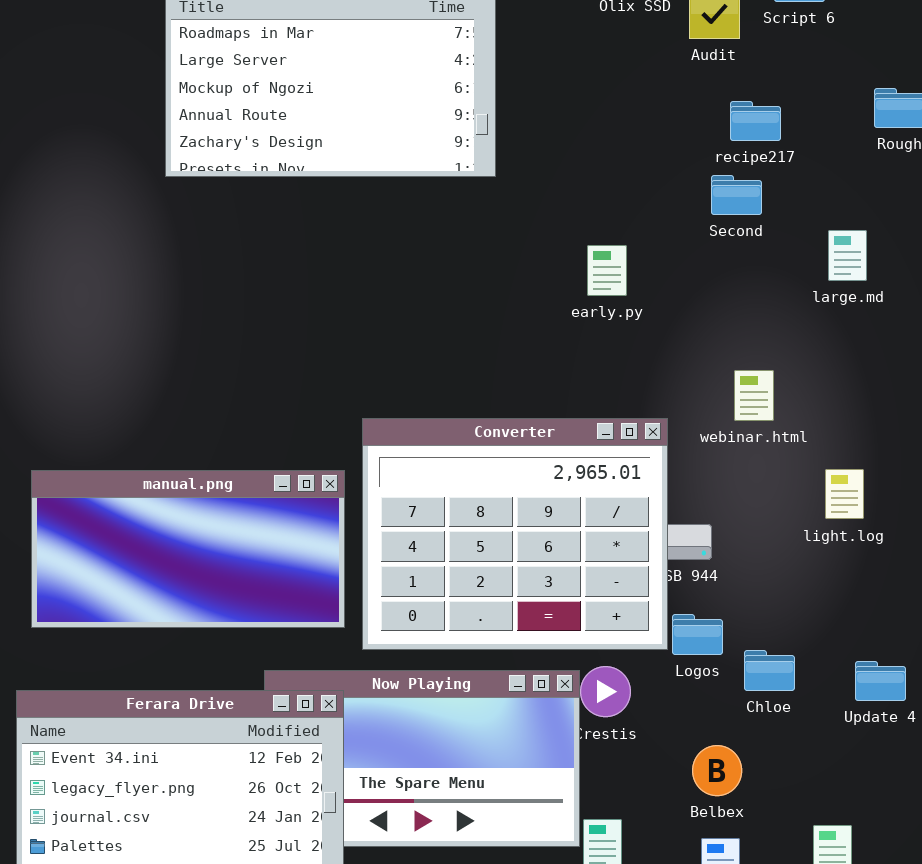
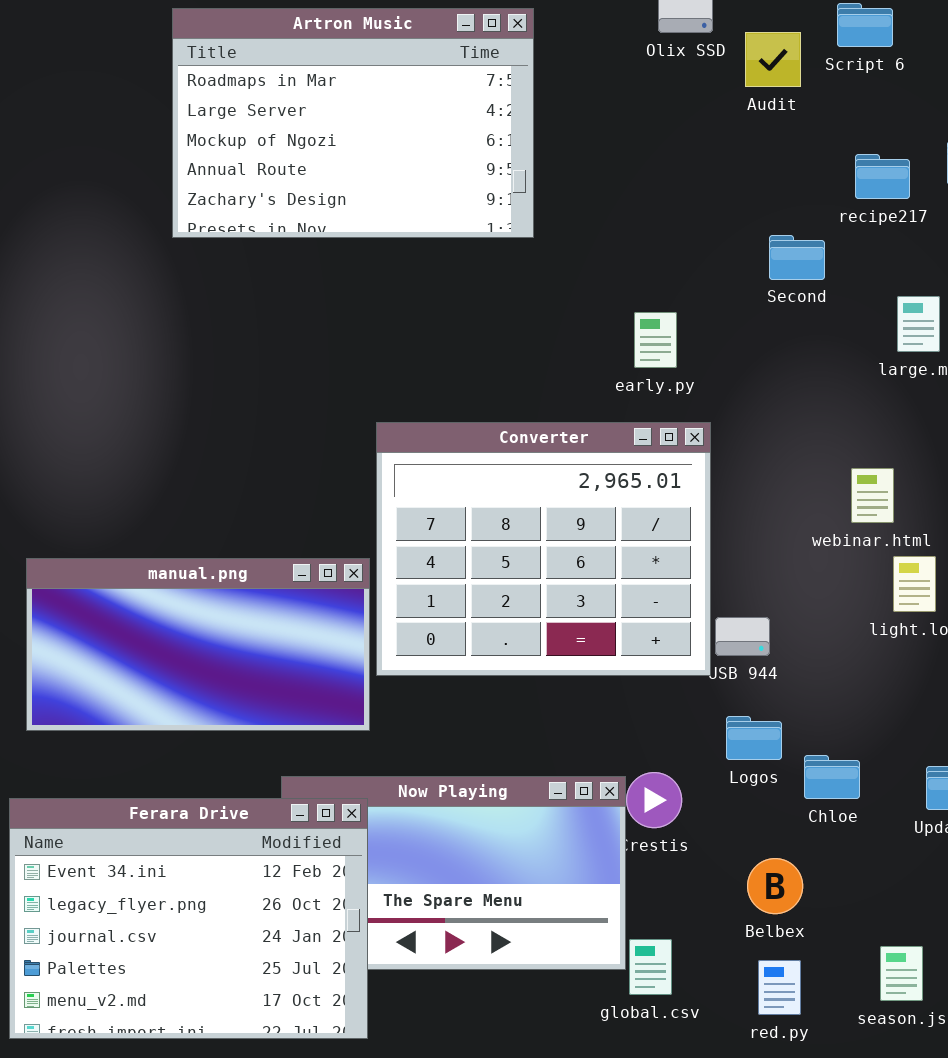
recipe217: [730,101,781,141] -> [855,154,910,199], moved
webinar.html: [734,370,774,421] -> [851,468,894,523], moved
Converter: [362,418,668,650] -> [376,422,711,676], moved

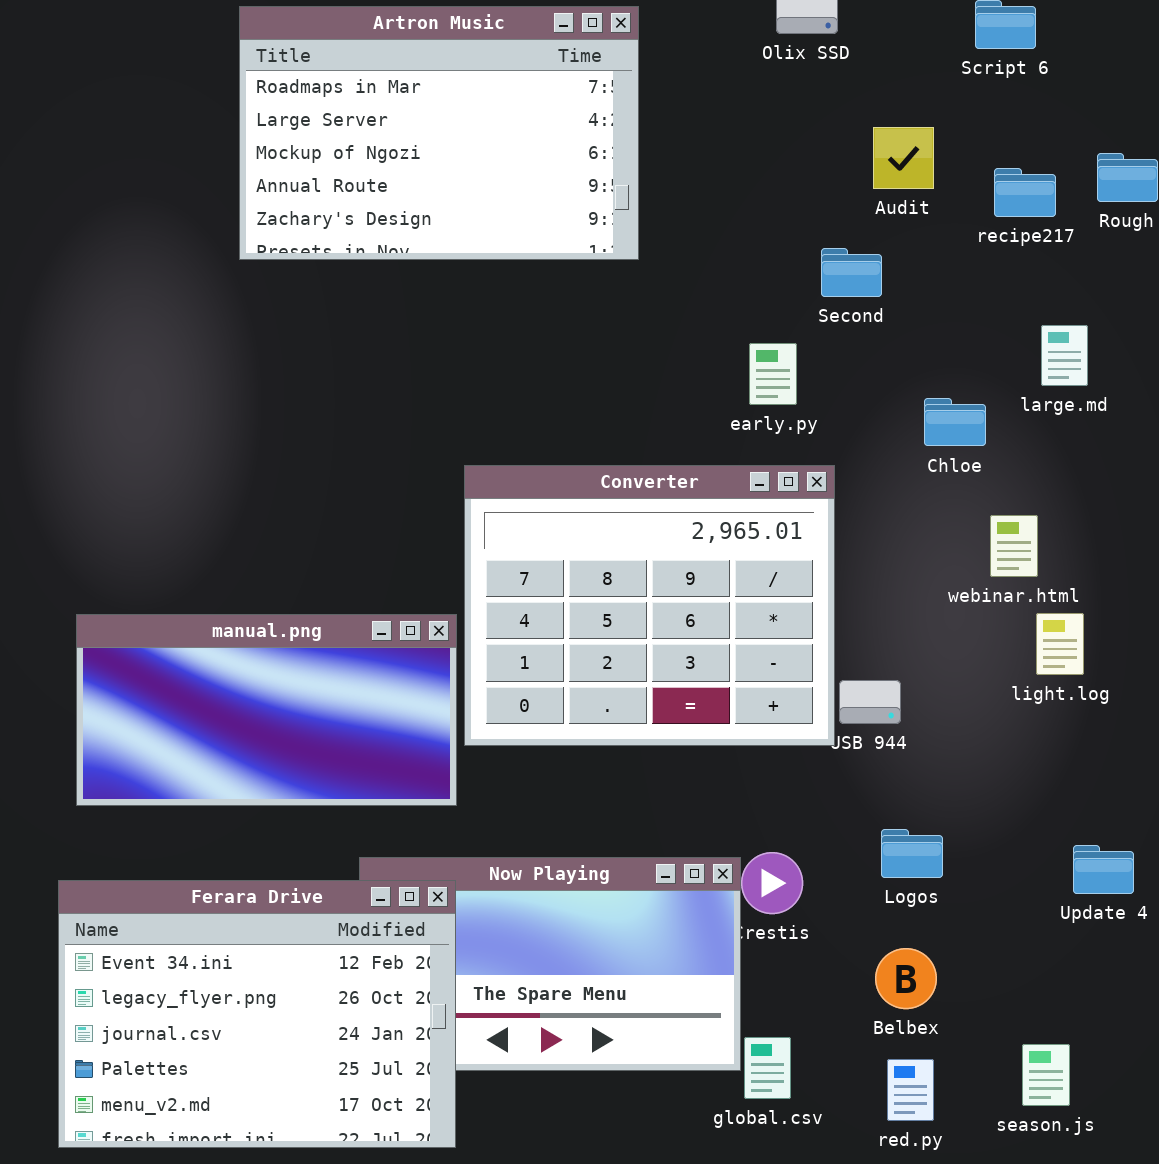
Audit: [745,32,801,87] -> [873,127,934,189], moved
Second: [769,235,825,280] -> [821,248,882,297], moved
Logos: [726,716,782,760] -> [881,829,943,878], moved
Chloe: [804,755,860,799] -> [924,398,986,446], moved

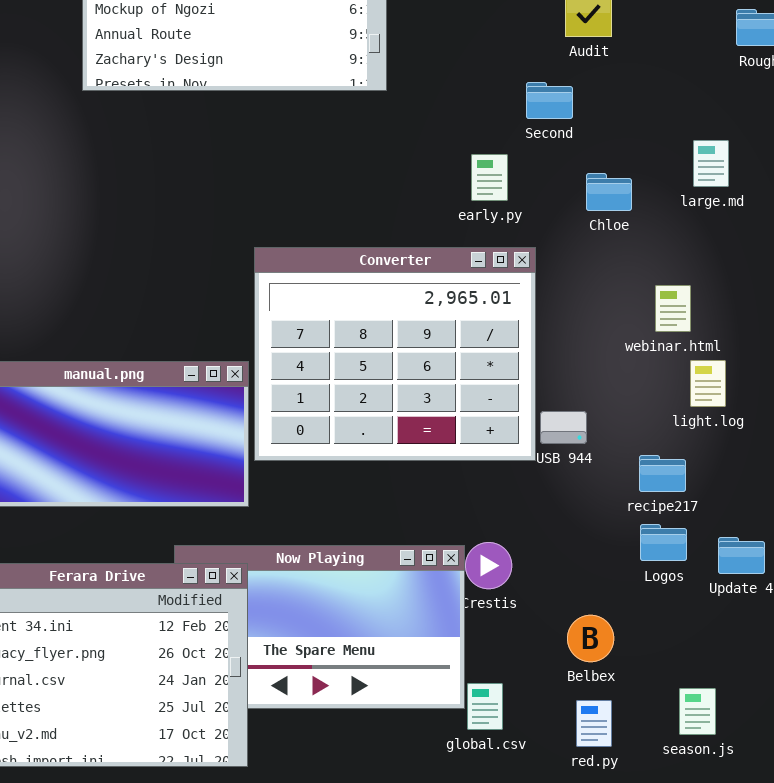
recipe217: [994,168,1056,217] -> [639,455,686,492], moved
Chloe: [924,398,986,446] -> [586,173,632,211], moved
Logos: [881,829,943,878] -> [640,524,687,561], moved

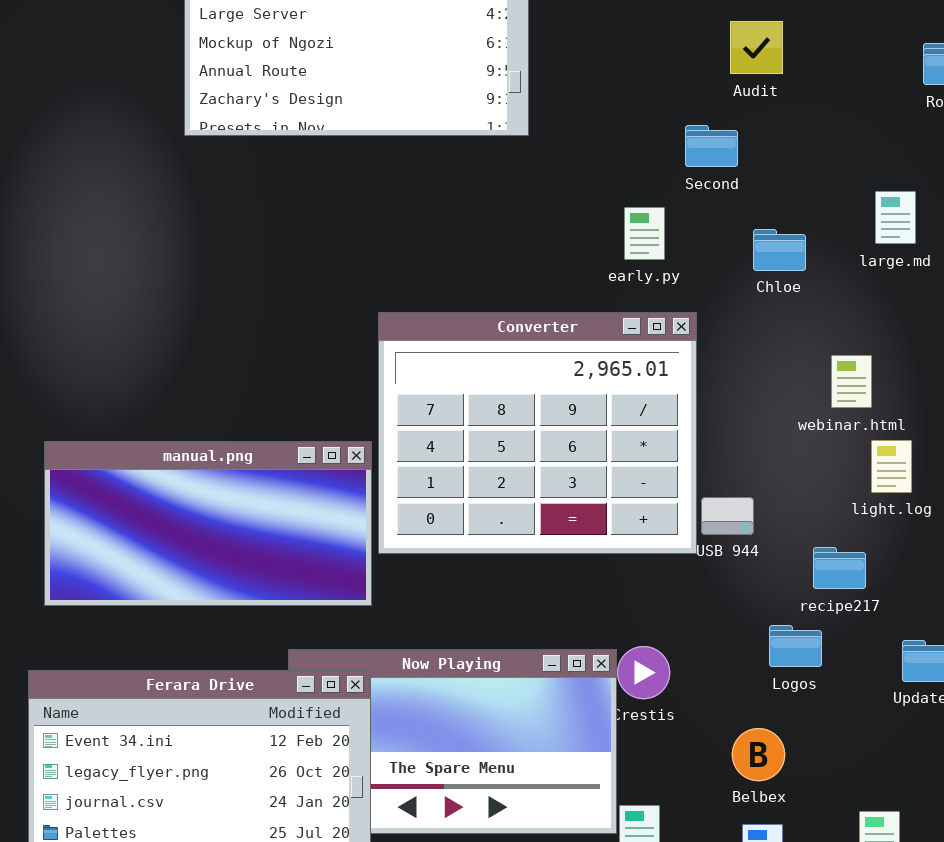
Logos: [640,524,687,561] -> [769,625,822,667], moved

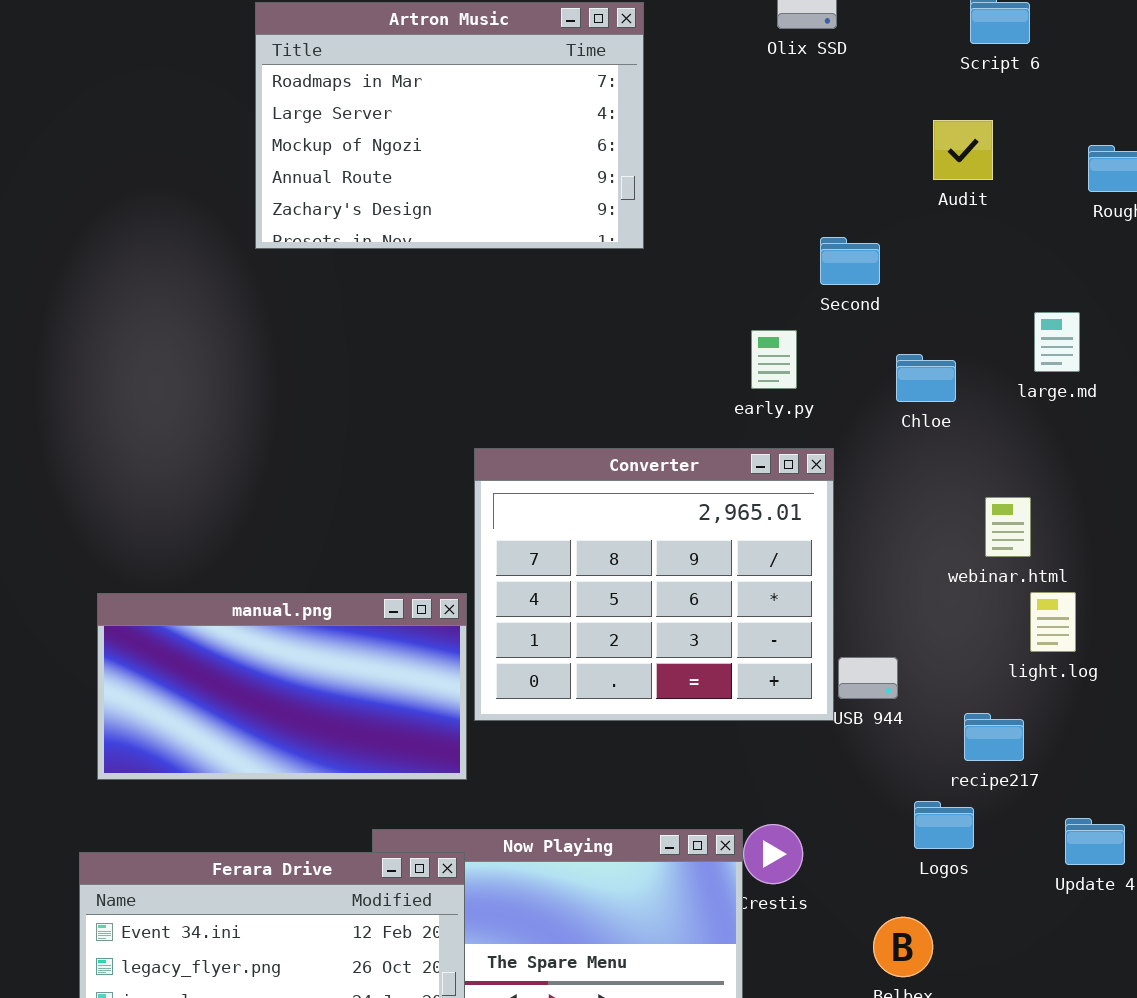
Audit: [730,21,783,74] -> [933,120,993,180], moved

